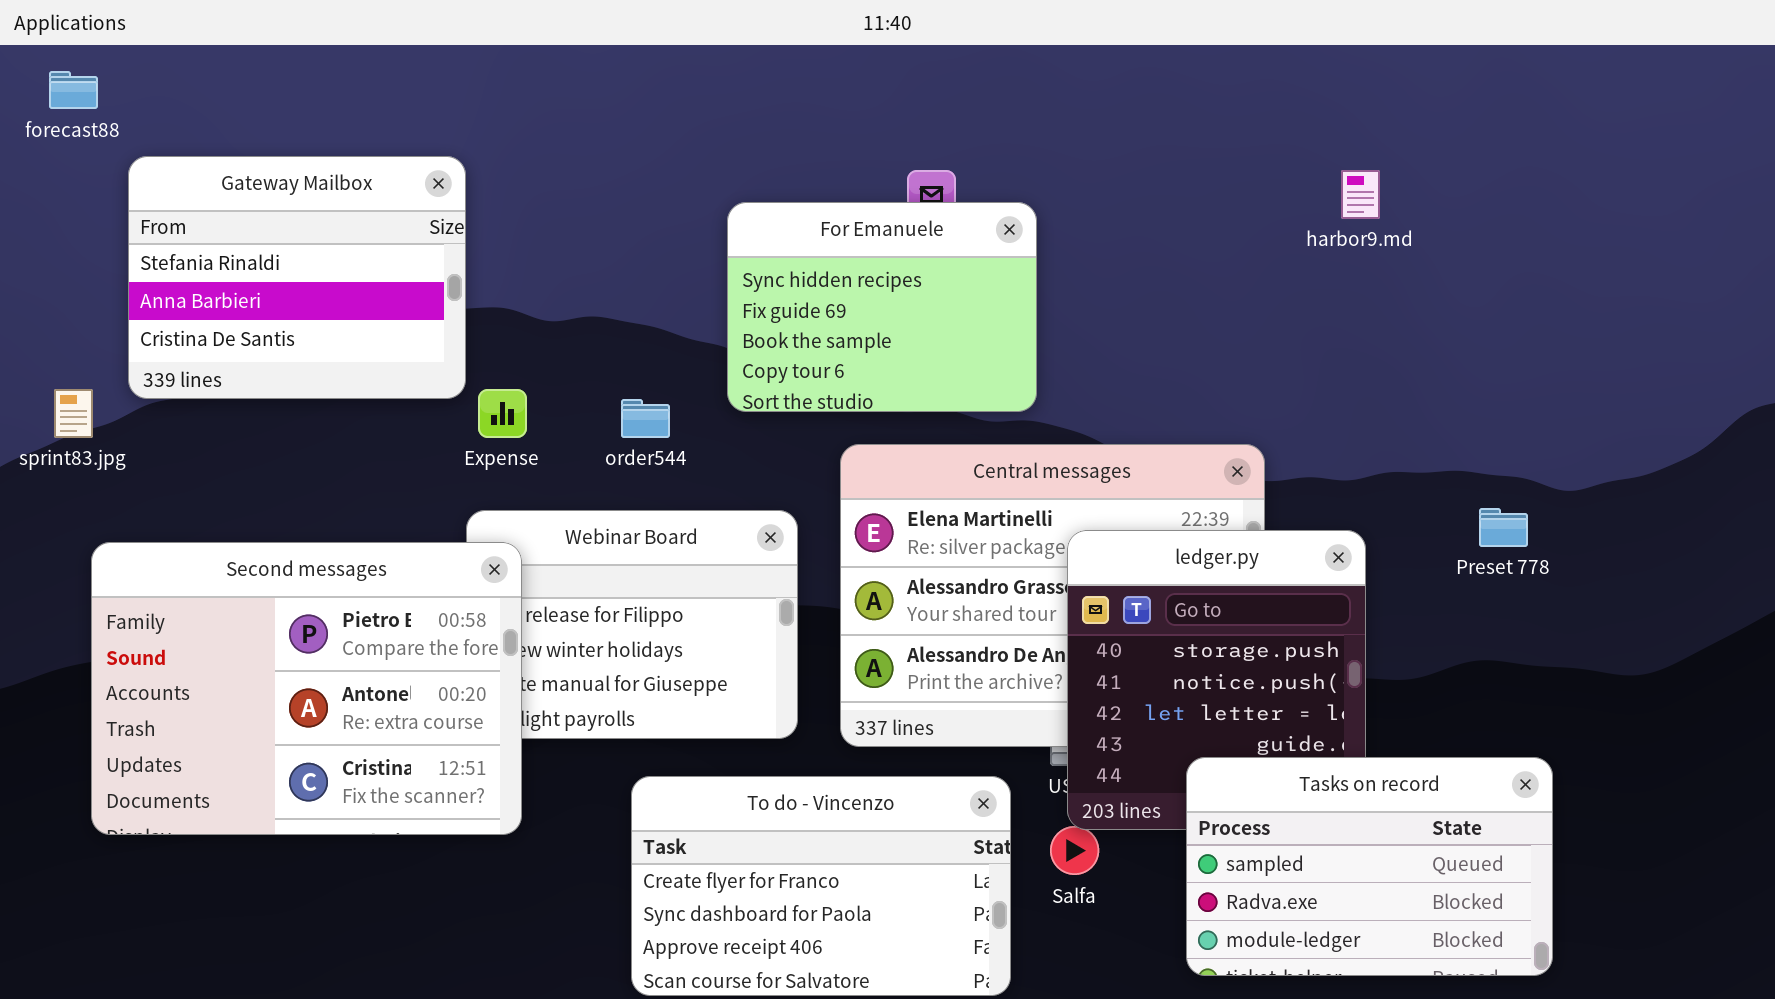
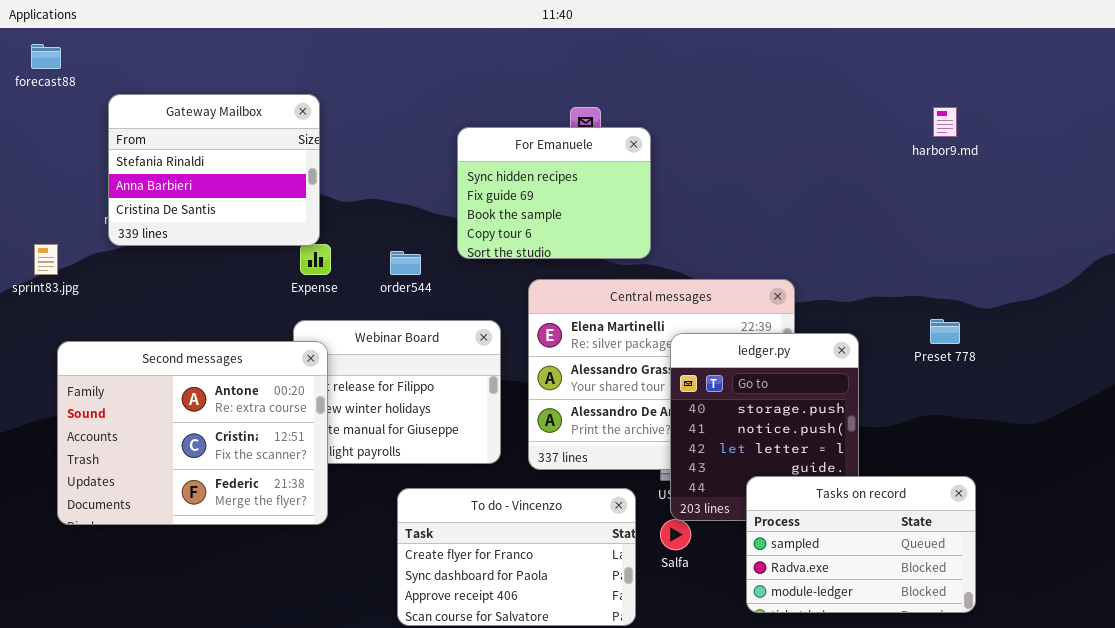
Gateway Mailbox: [128,156,466,399] -> [108,94,320,246], moved
harbor9.md: [1341,170,1380,219] -> [933,107,957,137], moved
Second messages: [91,542,522,835] -> [57,341,328,525], scrolled down 1 row

